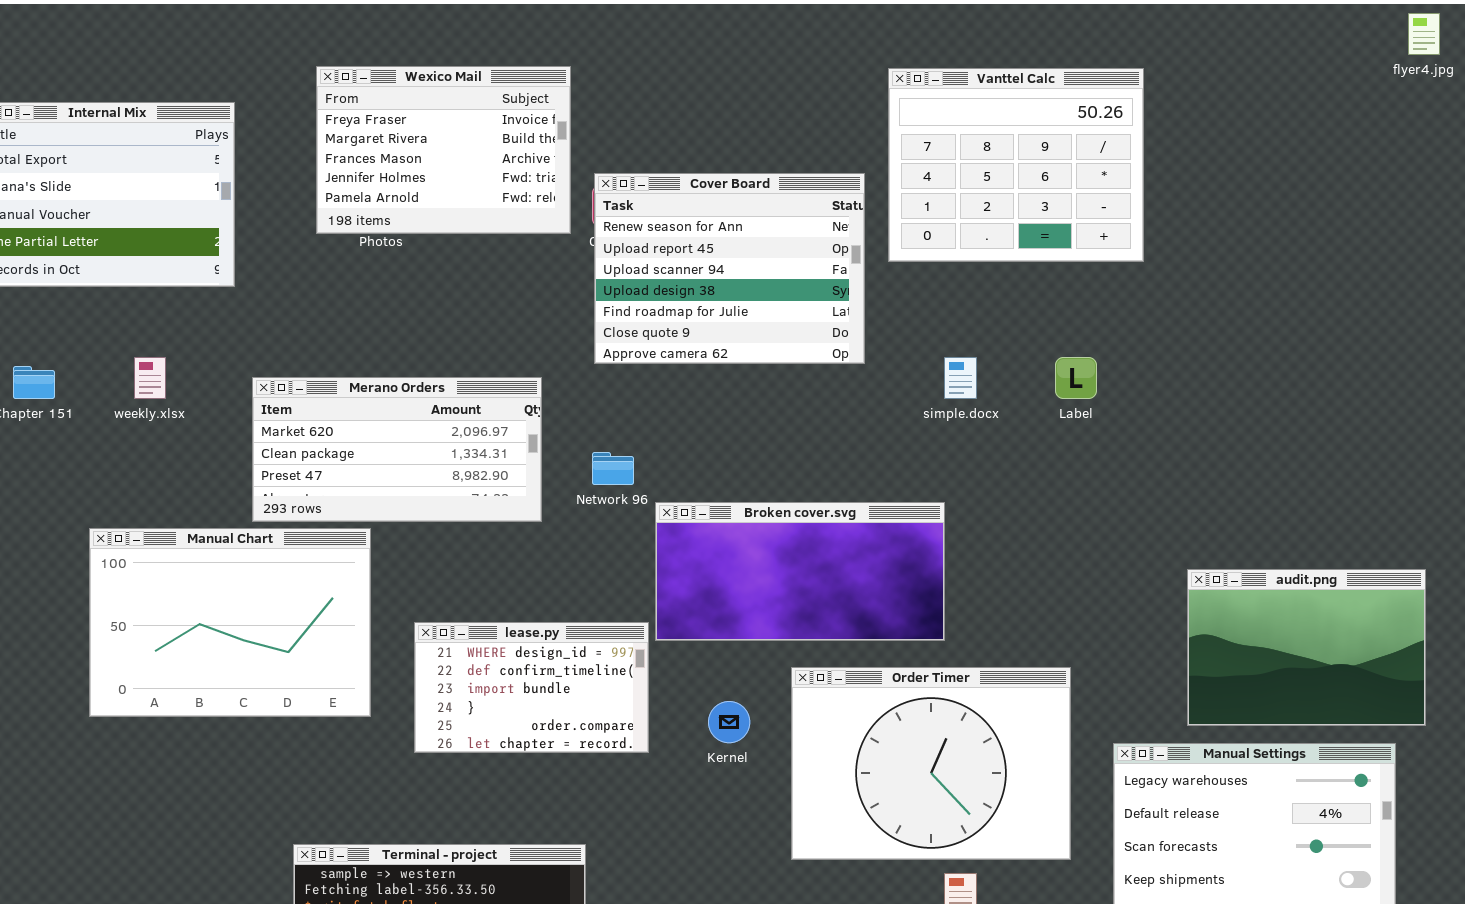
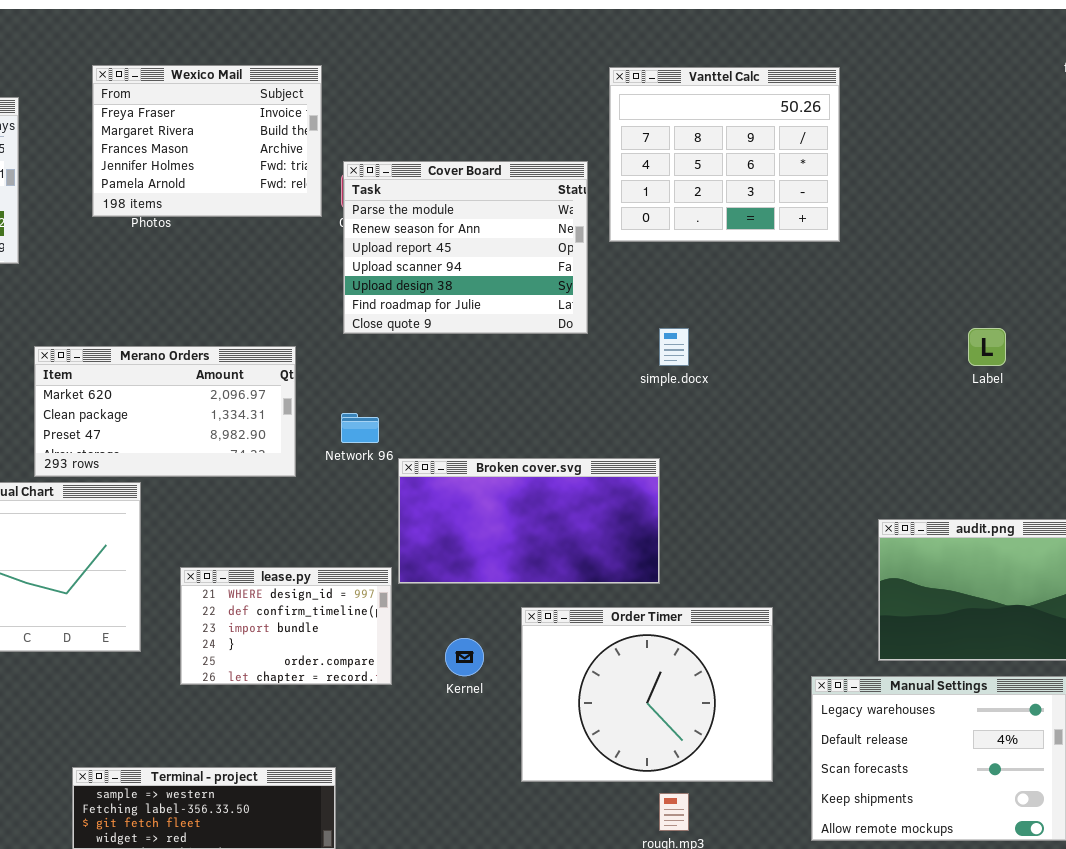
Cover Board: [594,173,865,364] -> [343,161,588,334], scrolled up 1 row
Label: [1055,357,1097,399] -> [968,328,1006,366], moved

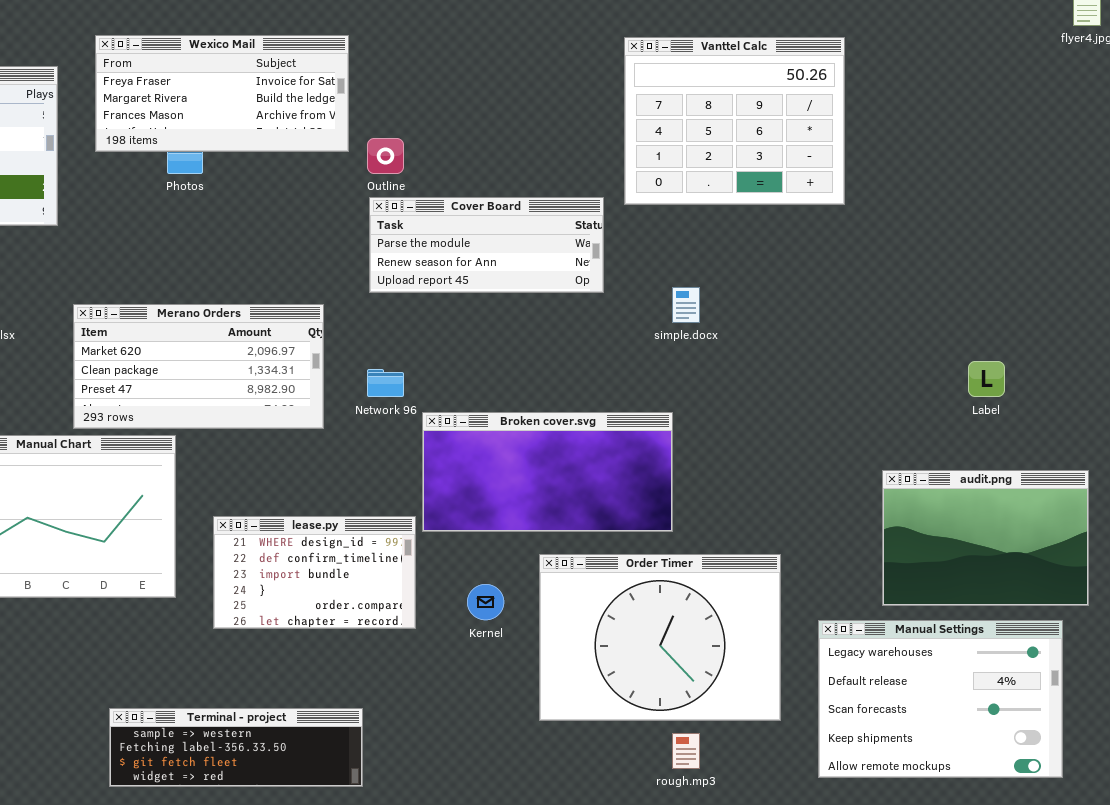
Wexico Mail: [92,65,322,217] -> [95,35,349,152], resized
Cover Board: [343,161,588,334] -> [369,197,604,293], resized
Label: [968,328,1006,366] -> [968,361,1005,397], moved

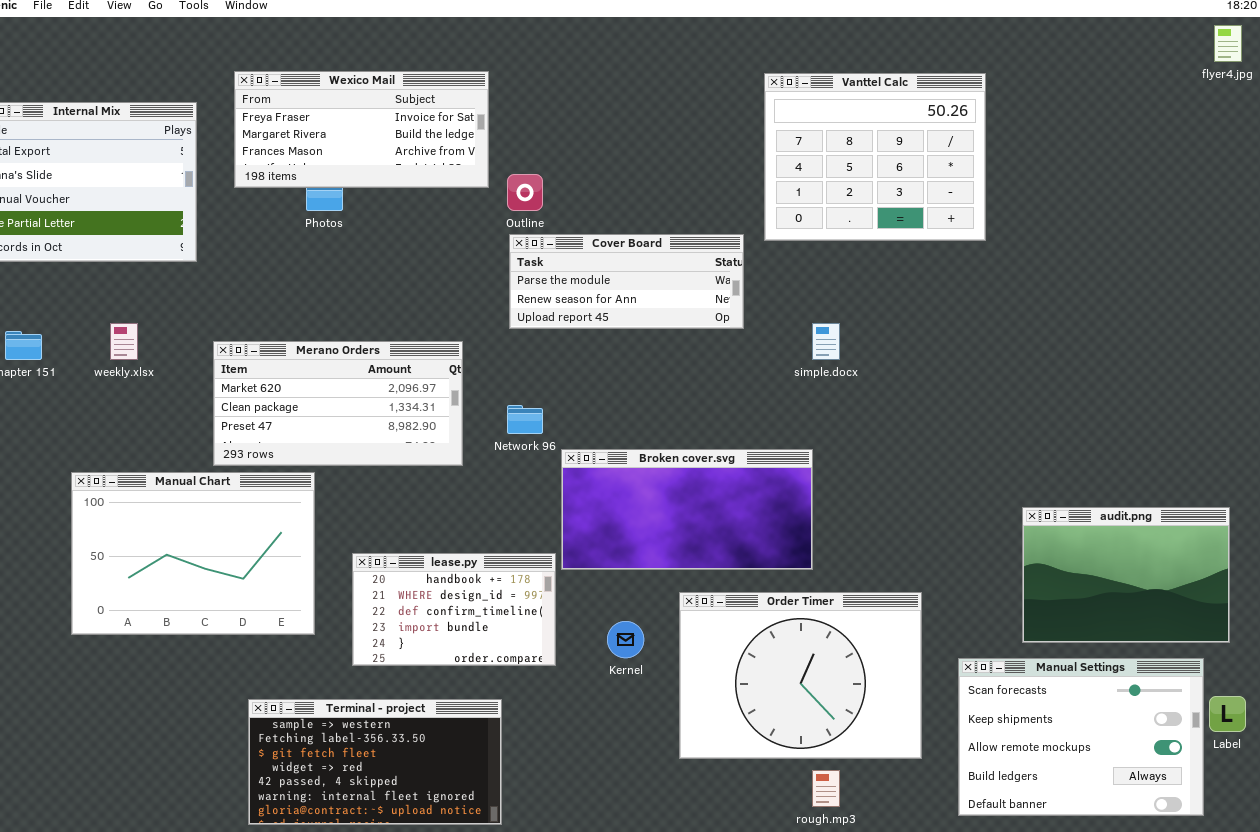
Label: [968,361,1005,397] -> [1209,696,1246,732], moved
lease.py: [213,516,416,629] -> [352,553,556,666], scrolled up 1 row
Manual Settings: [818,620,1063,778] -> [958,658,1204,816], scrolled down 2 rows
Terminal - project: [109,708,363,787] -> [248,699,502,825], resized

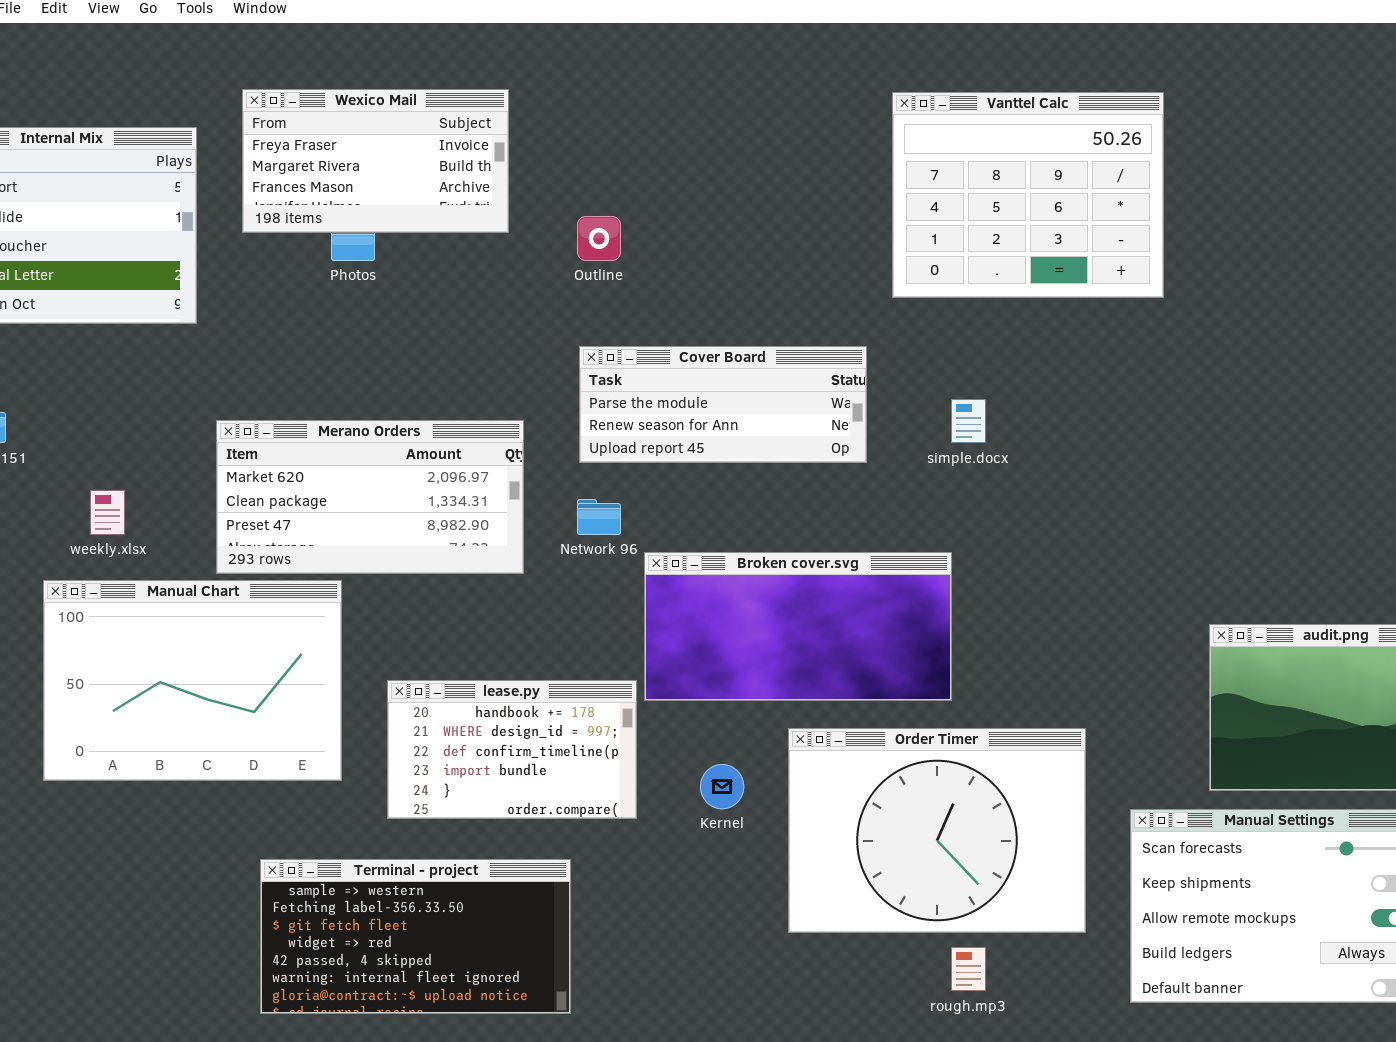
Wexico Mail: [234,71,489,188] -> [242,89,509,233], resized
Cover Board: [509,234,744,329] -> [579,346,867,463], moved
weekly.xlsx: [110,323,138,360] -> [90,490,125,535], moved

